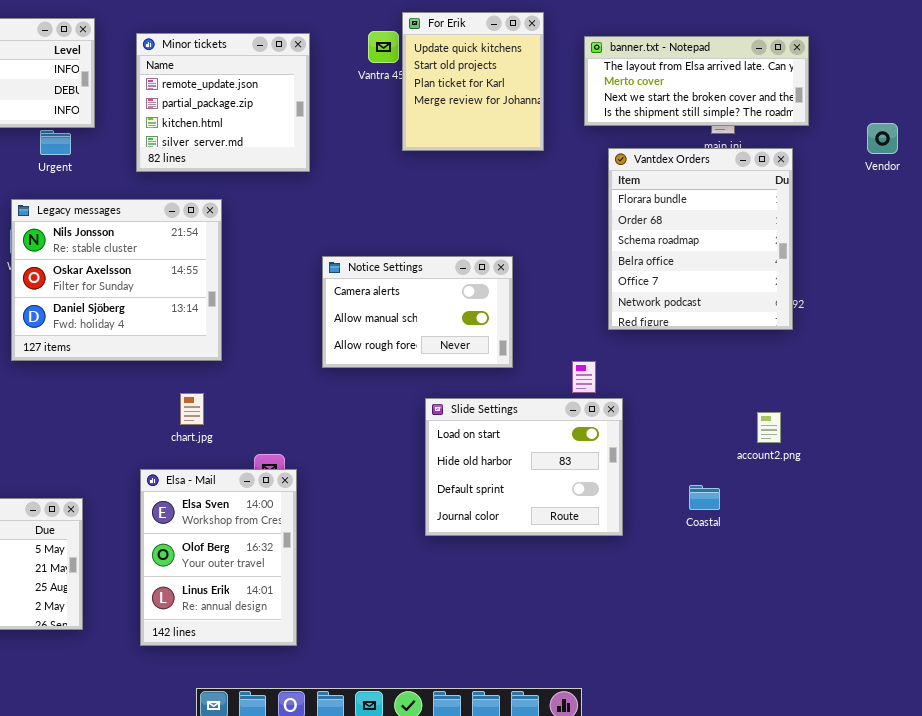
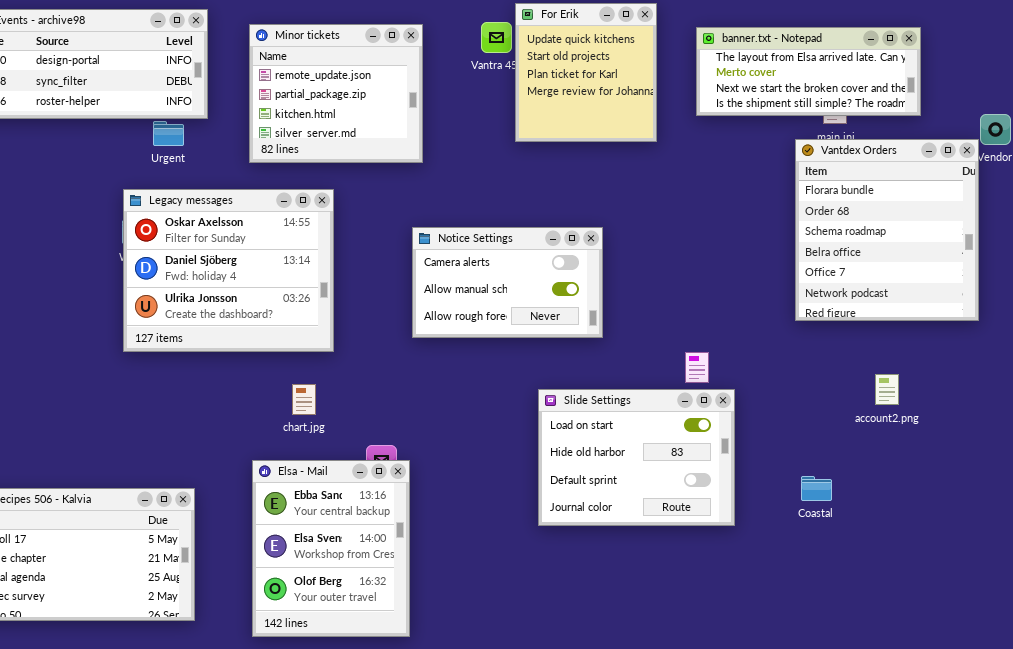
Vantdex Orders: [608,148,793,330] -> [795,139,979,321], moved
Legacy messages: [11,199,222,361] -> [123,189,334,352], scrolled down 1 row
Notice Settings: [322,256,513,368] -> [412,227,603,338], moved
account2.png: [757,412,781,443] -> [875,374,899,405], moved
Elsa - Mail: [140,469,297,646] -> [252,460,410,637], scrolled up 1 row

